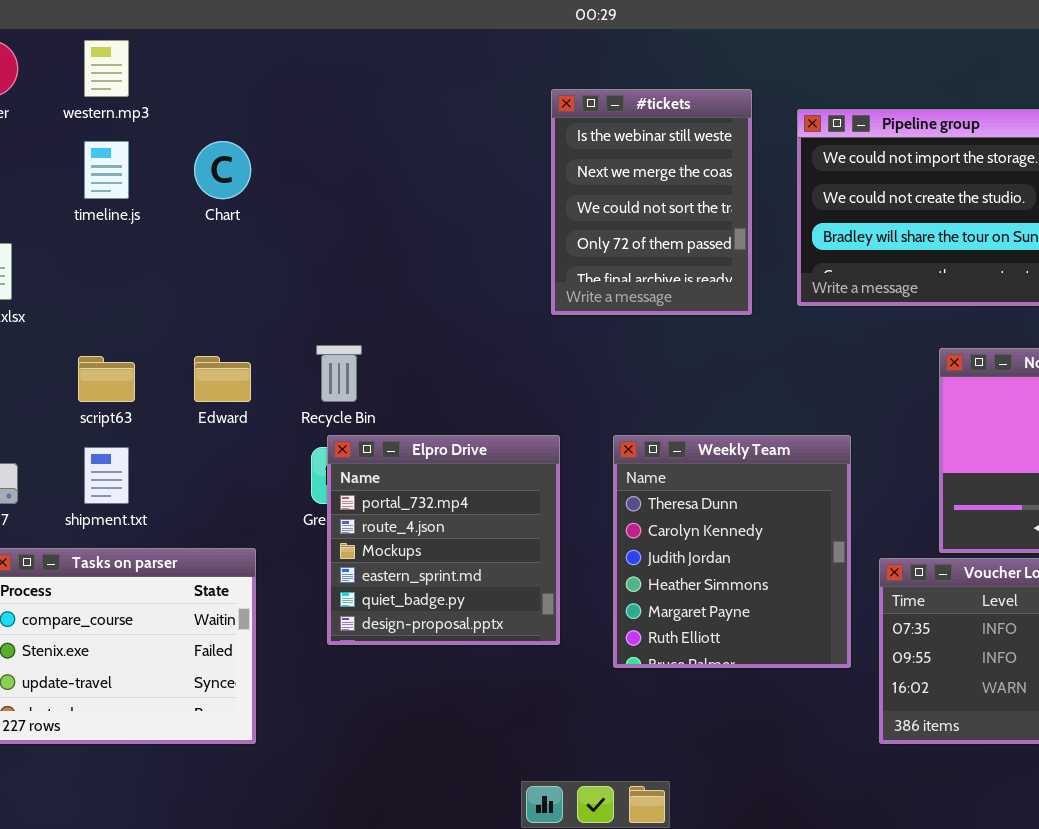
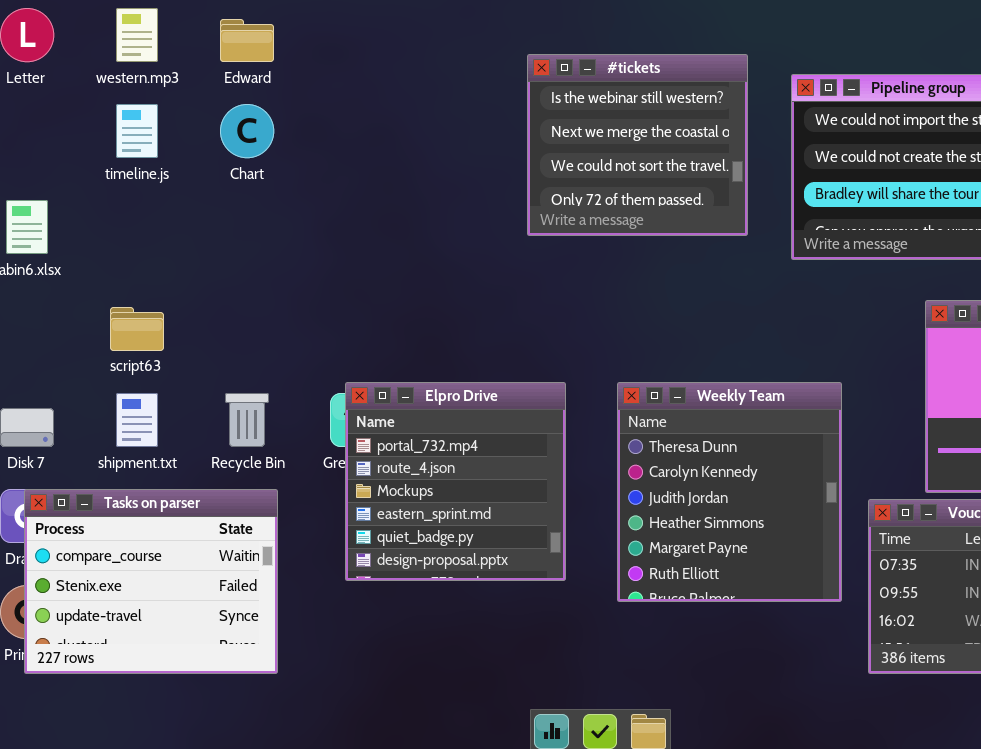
#tickets: [551,89,752,315] -> [527,54,748,236], resized
Recycle Bin: [316,345,362,402] -> [225,393,269,447], moved
Edward: [194,356,251,402] -> [220,19,274,62], moved

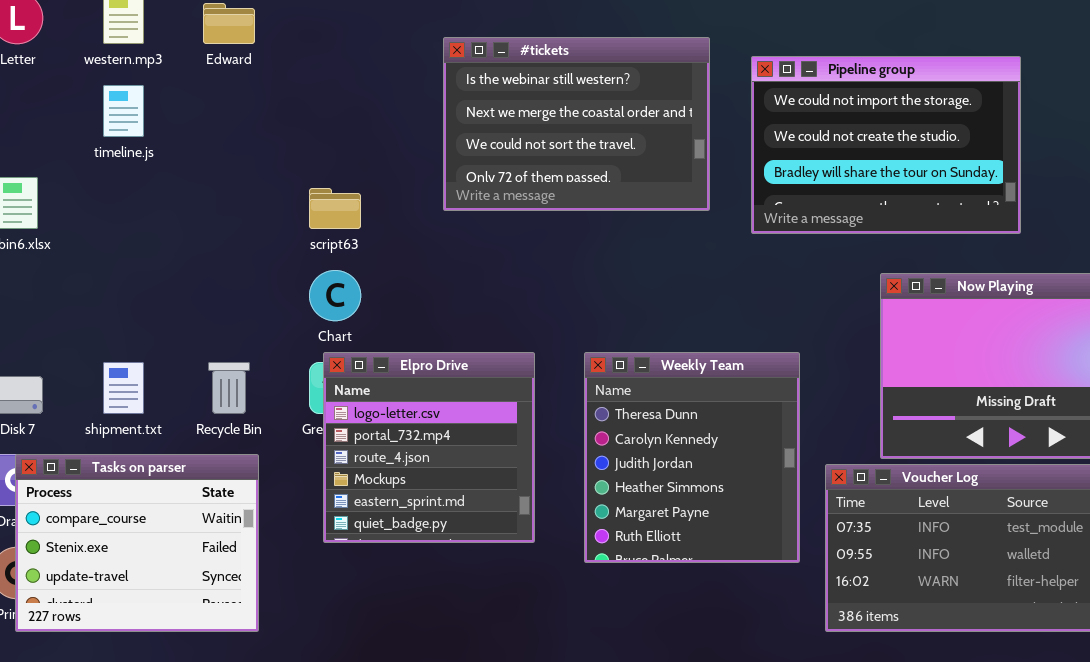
#tickets: [527,54,748,236] -> [443,37,710,211], resized
Chart: [220,104,274,158] -> [309,270,361,321], moved
script63: [110,307,164,351] -> [309,188,361,229], moved
Elpro Drive: [345,382,566,581] -> [323,352,535,543], scrolled up 1 row

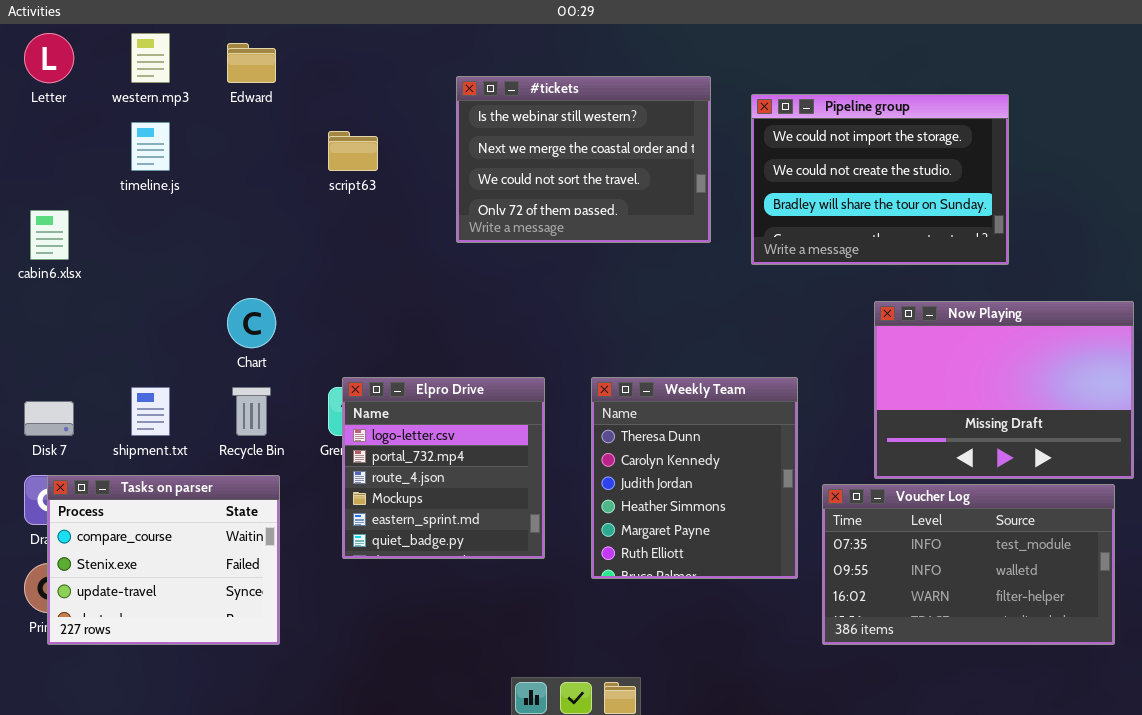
script63: [309,188,361,229] -> [328,131,378,171], moved
Chart: [309,270,361,321] -> [227,298,276,348], moved

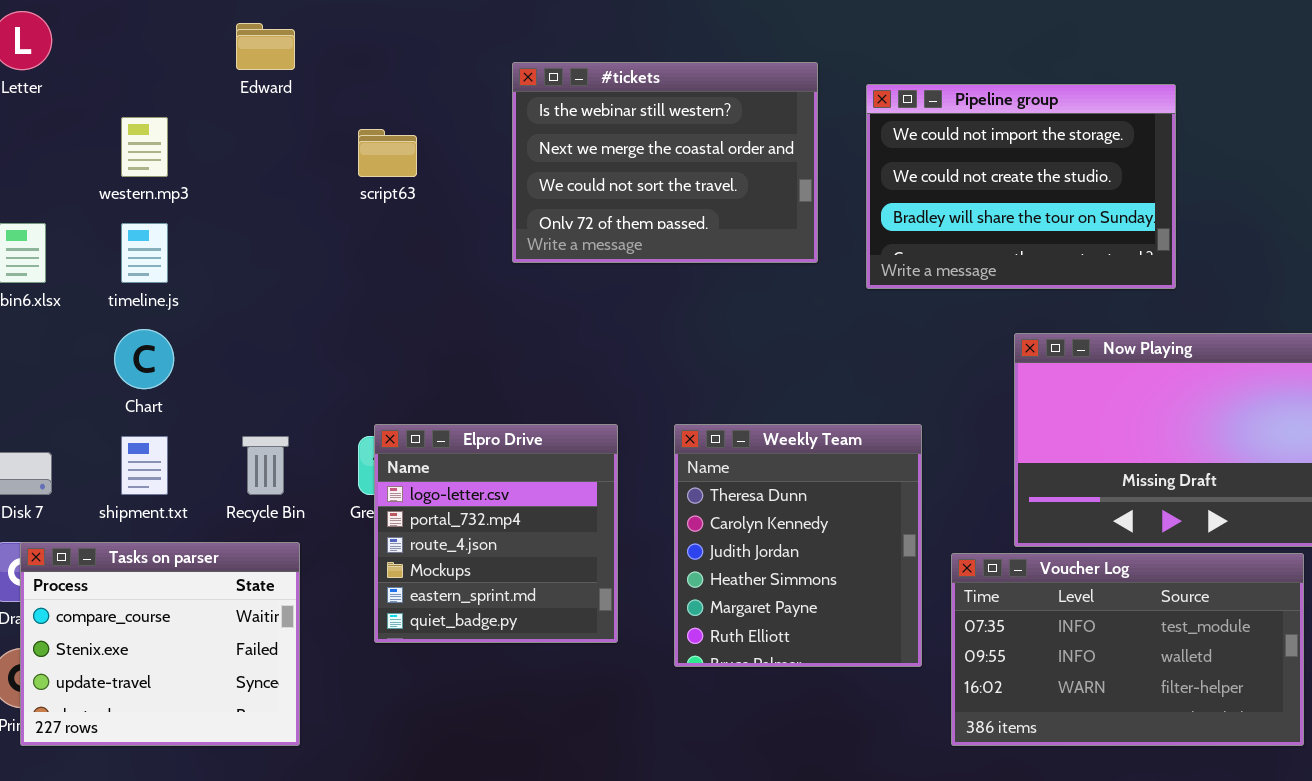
western.mp3: [131,33,170,83] -> [121,117,168,177], moved
timeline.js: [131,122,170,171] -> [121,223,168,283], moved
Chart: [227,298,276,348] -> [114,329,174,389], moved

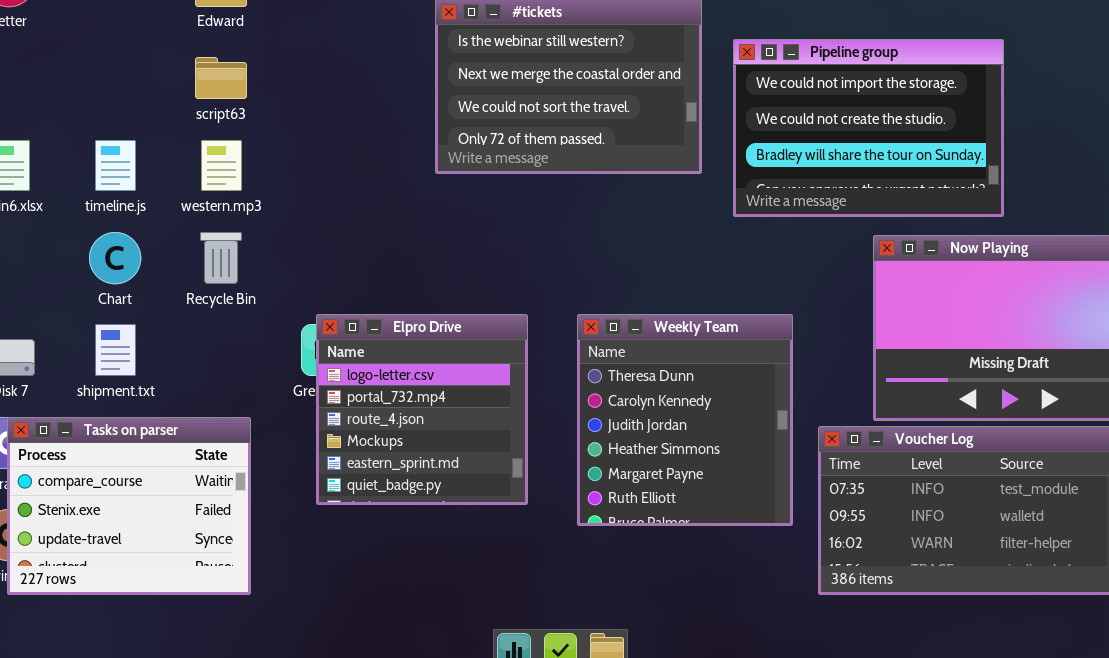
Pipeline group: [866,84,1176,289] -> [733,39,1004,217], moved
western.mp3: [121,117,168,177] -> [201,140,242,191], moved
script63: [358,129,417,177] -> [195,57,247,99], moved
Recycle Bin: [242,436,289,495] -> [200,232,242,284], moved

